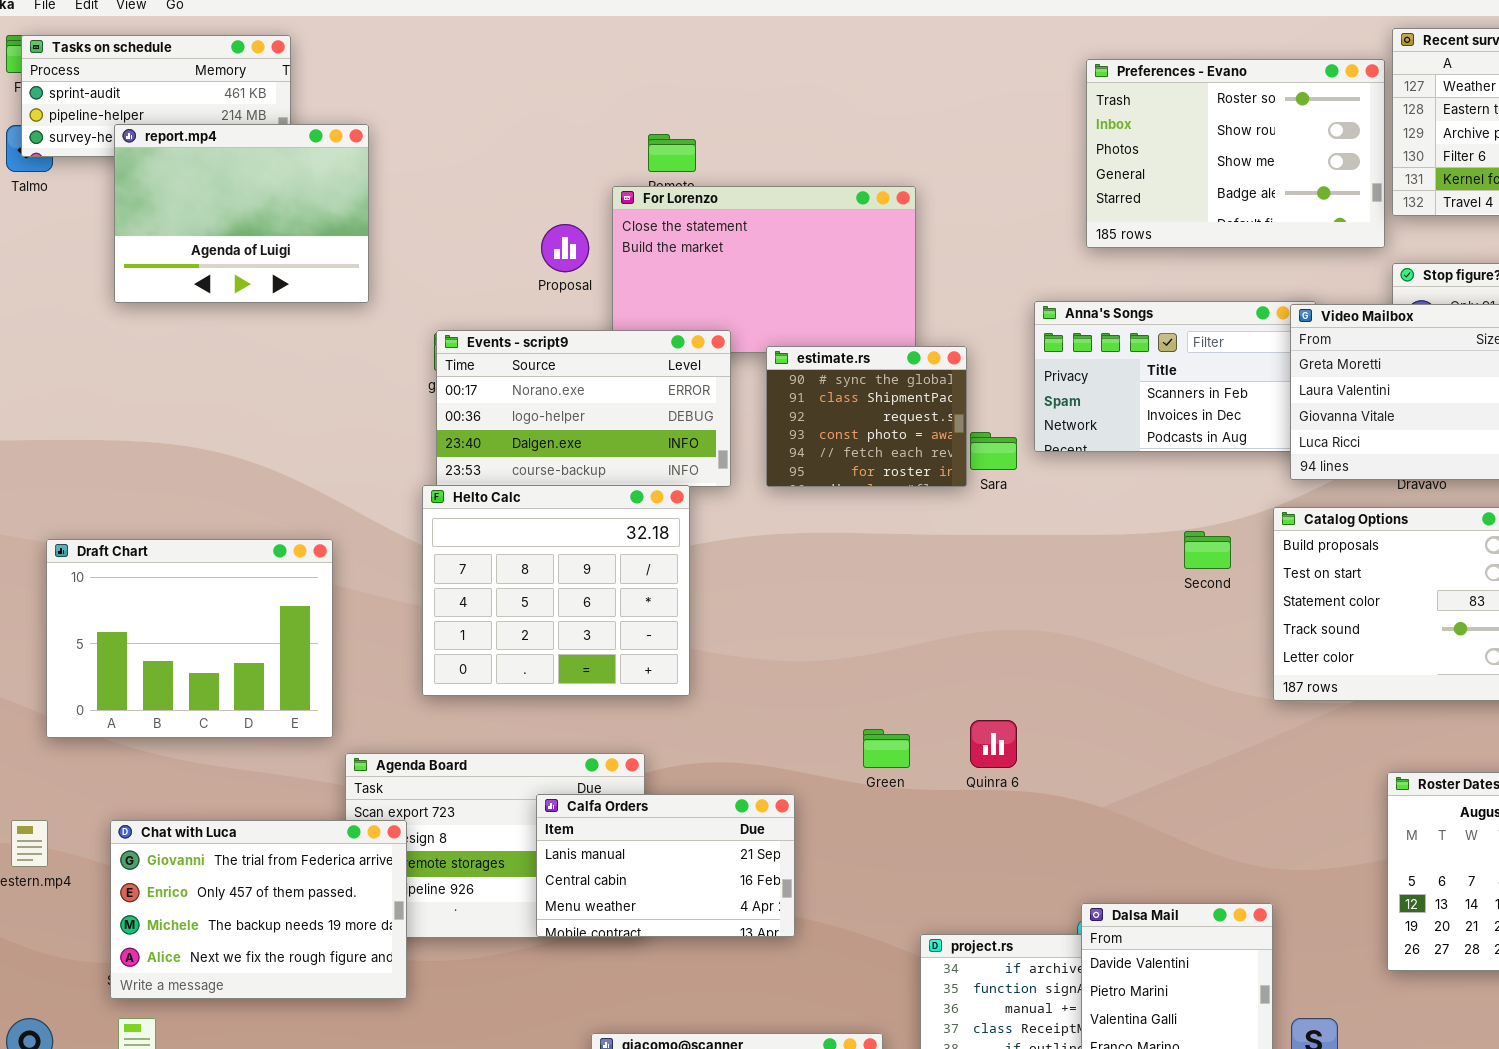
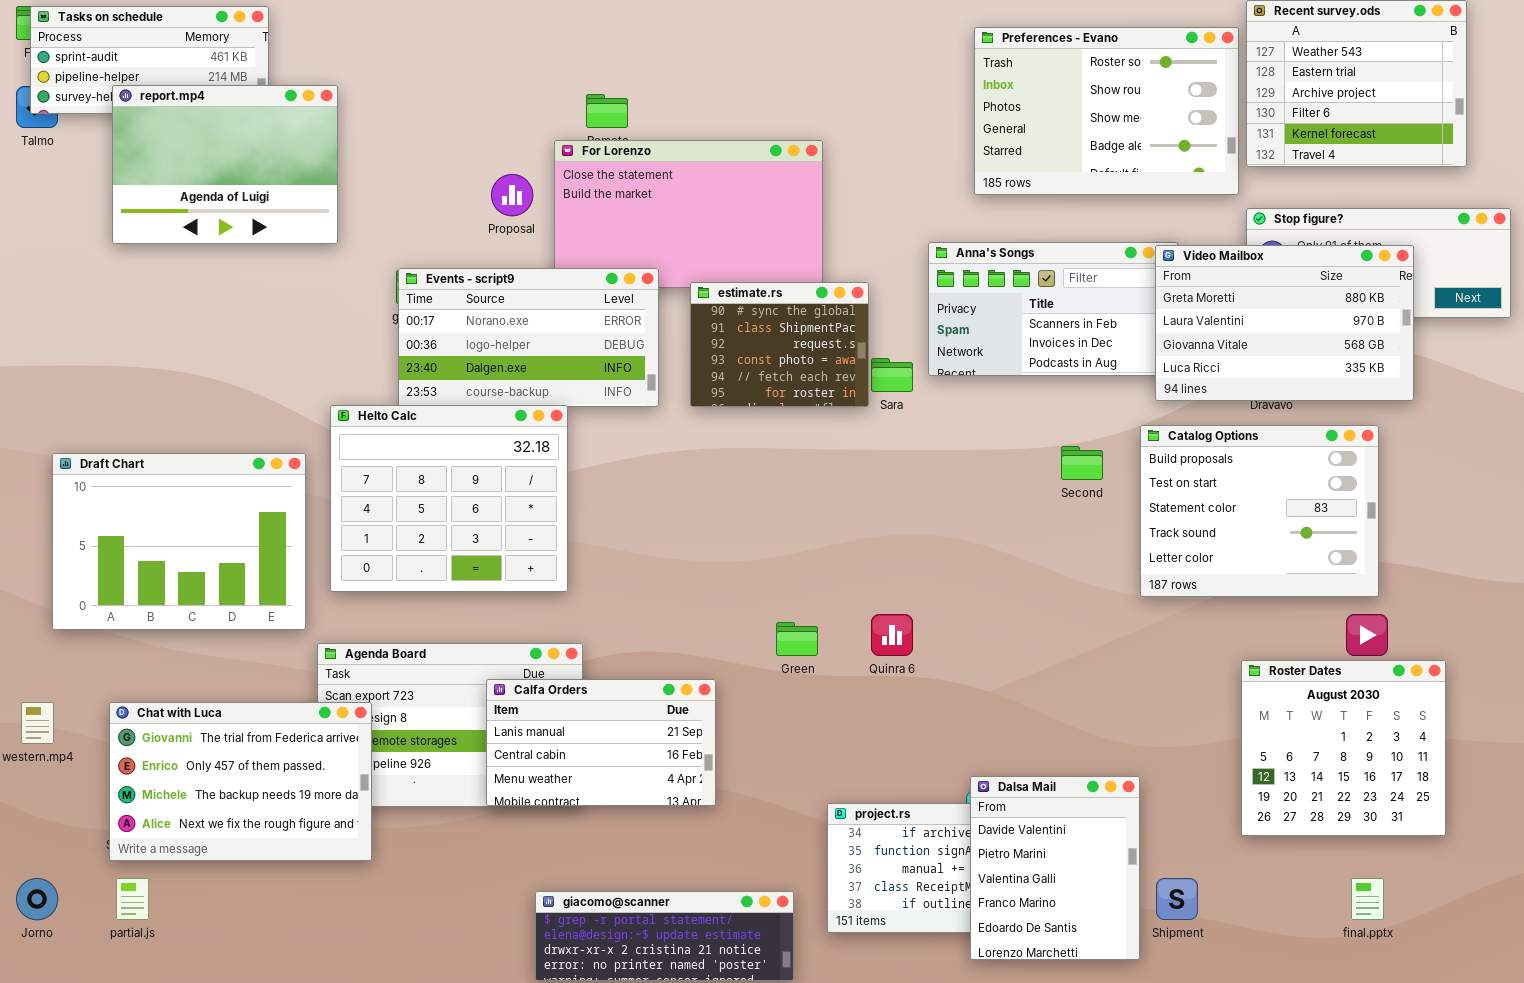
Helto Calc: [422,485,690,696] -> [330,405,568,592], moved

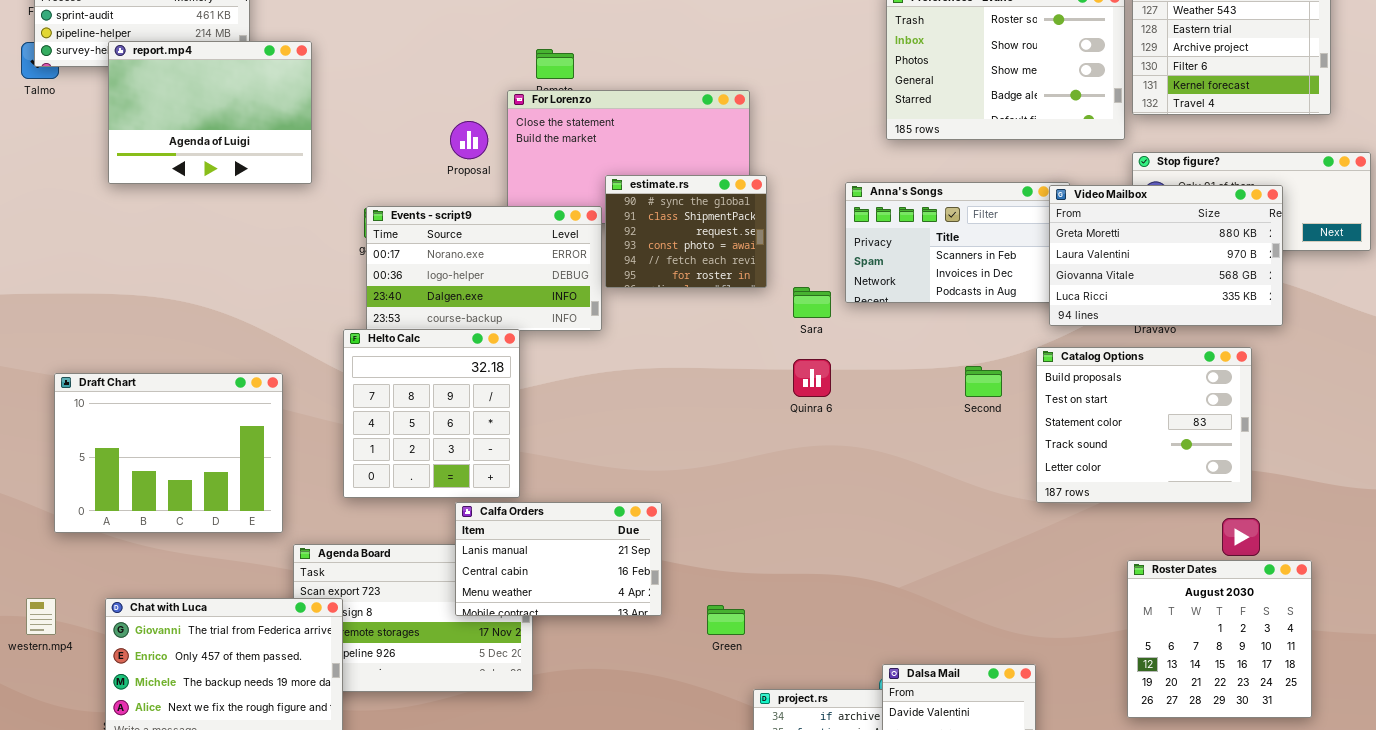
estimate.rs: [690,282,869,407] -> [605,175,767,288], moved
Helto Calc: [330,405,568,592] -> [343,329,520,498], resized
Quinra 6: [871,614,913,656] -> [793,359,831,397], moved
Green: [776,622,818,656] -> [707,605,745,635], moved
Calfa Orders: [486,679,716,806] -> [455,502,662,616], moved

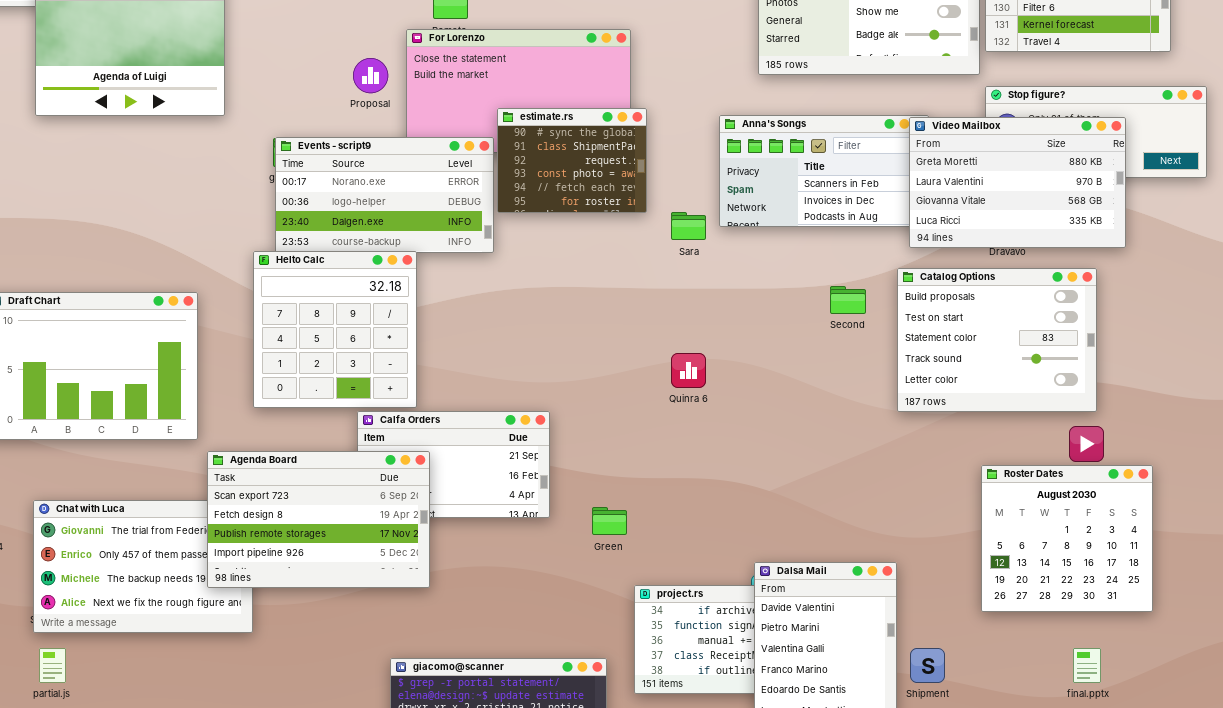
Quinra 6: [793,359,831,397] -> [671,353,706,388], moved
Agenda Board: [293,544,533,692] -> [207,451,430,588], raised

